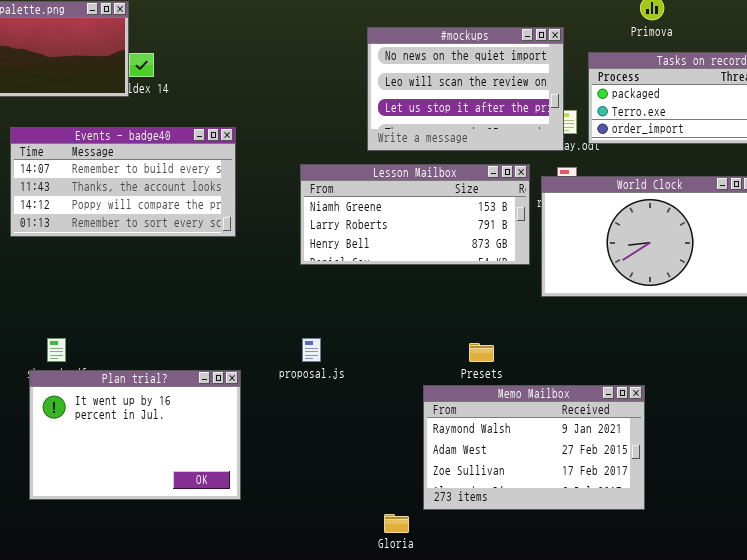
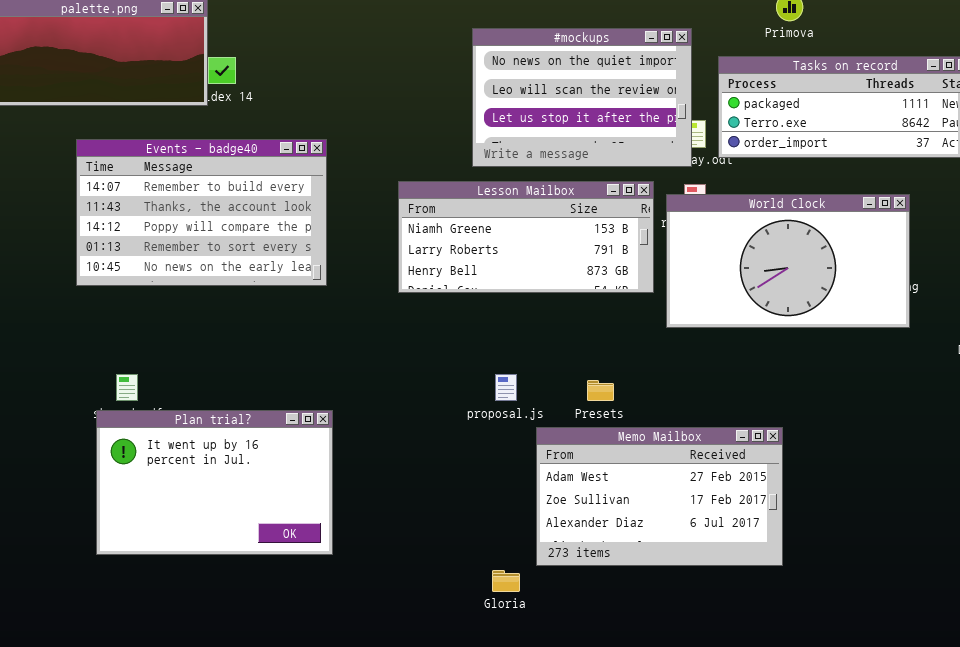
Events - badge40: [10,127,236,237] -> [76,139,327,286], resized
proposal.js: [302,338,321,362] -> [495,374,517,401], moved
Memo Mailbox: [423,385,645,510] -> [536,427,783,566], scrolled down 1 row

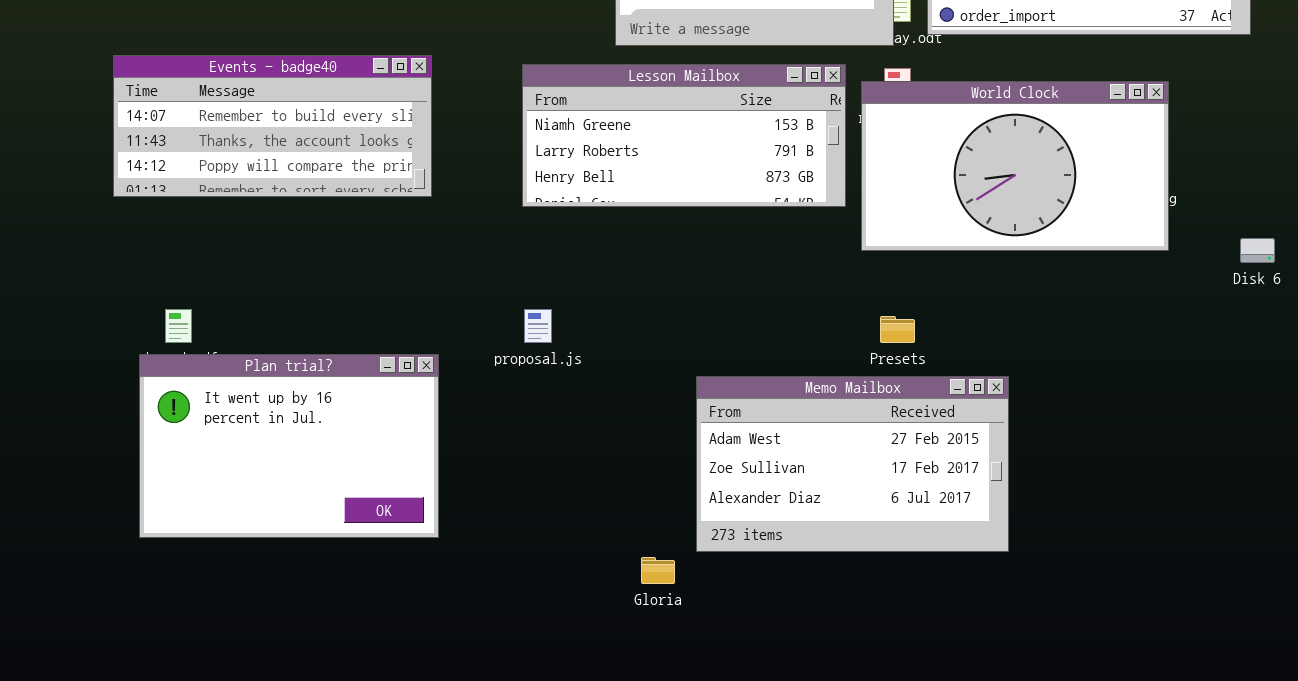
Events - badge40: [76,139,327,286] -> [113,55,432,197], resized
proposal.js: [495,374,517,401] -> [524,309,552,343], moved
Presets: [587,380,614,401] -> [880,316,915,343], moved

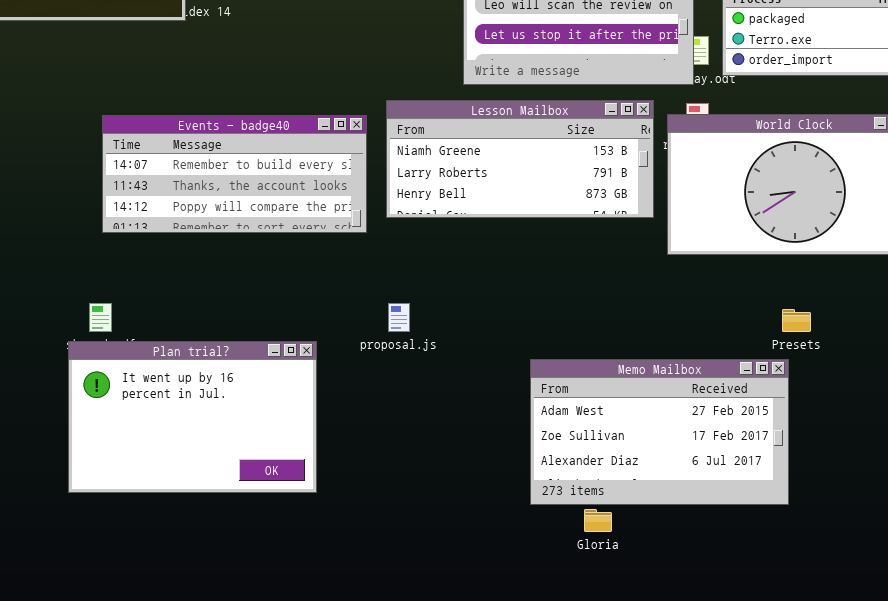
Events - badge40: [113,55,432,197] -> [102,115,367,233], moved
Presets: [880,316,915,343] -> [782,309,811,332], moved
Gloria: [641,557,675,584] -> [584,509,612,532], moved

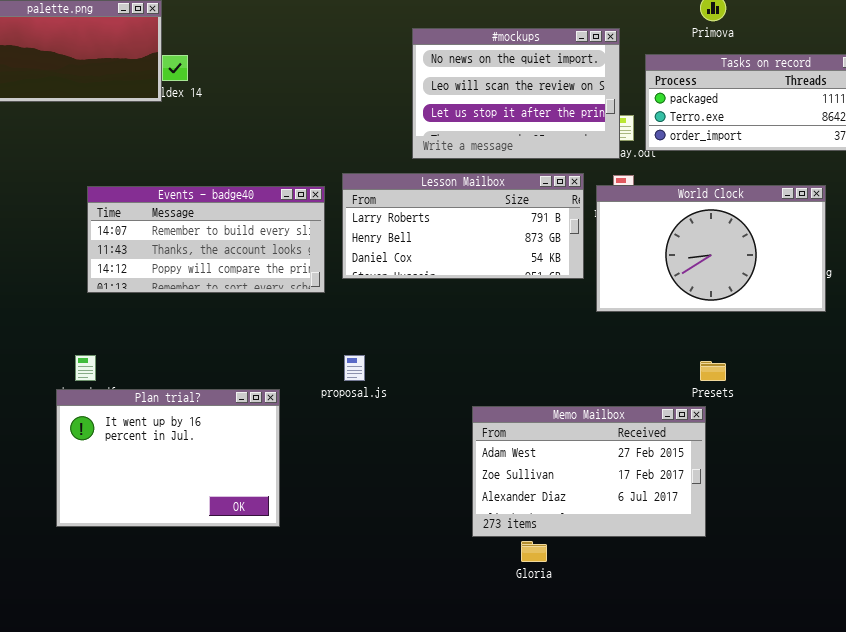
Lesson Mailbox: [386,100,654,218] -> [342,173,584,279], scrolled down 1 row

